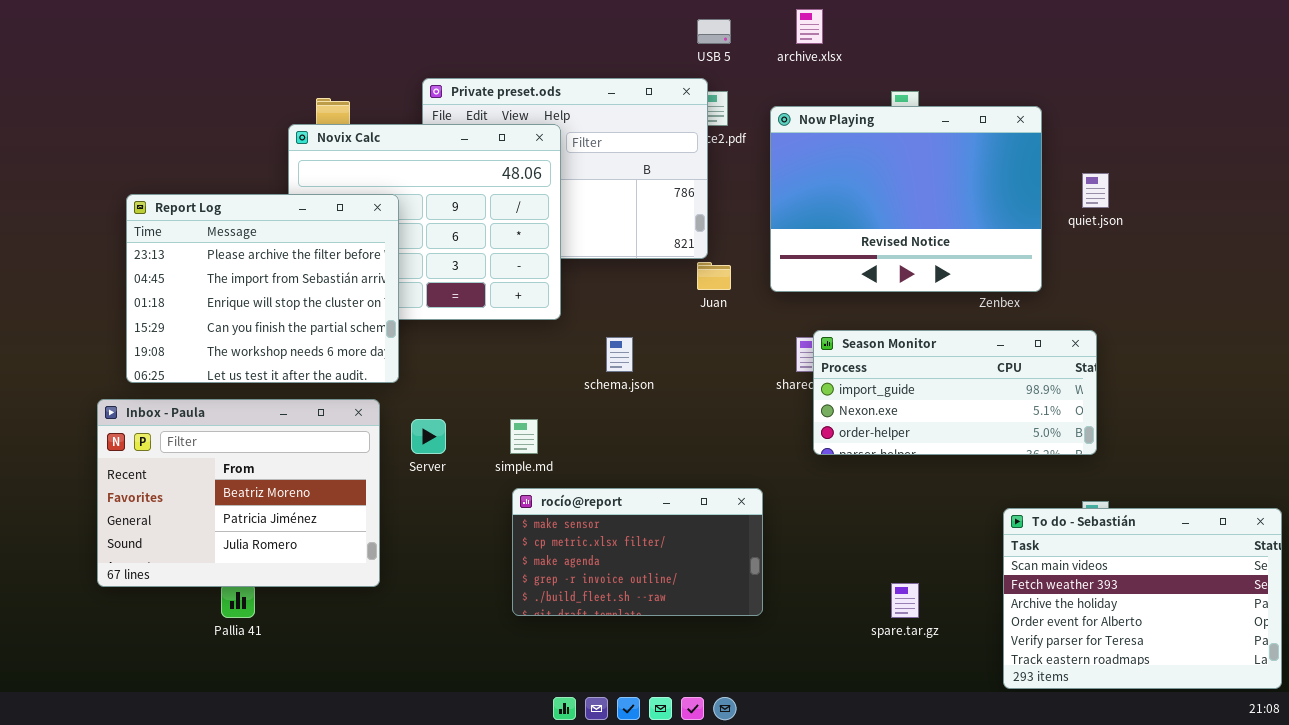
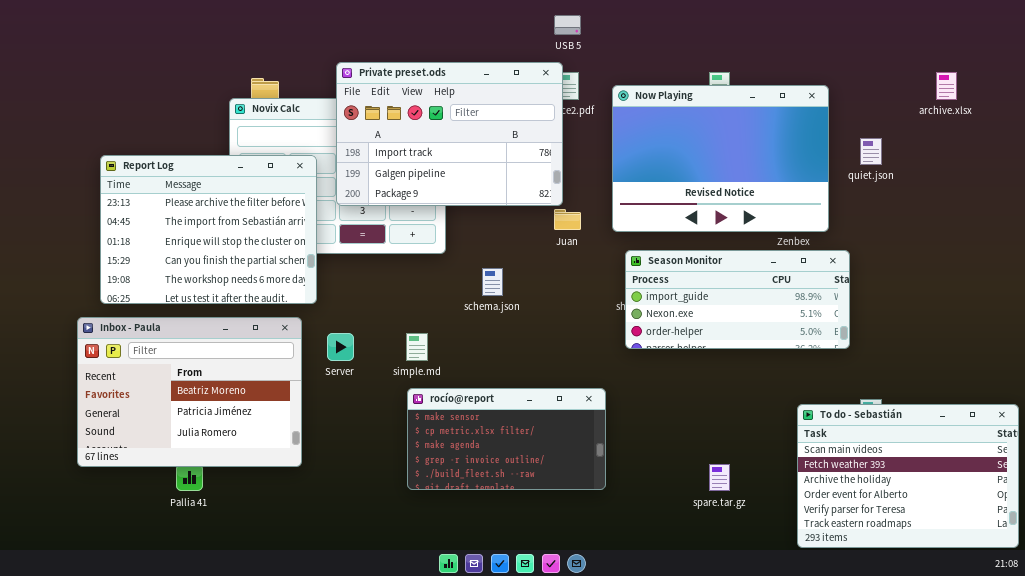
archive.xlsx: [796,9,823,44] -> [936,72,957,100], moved
Private preset.ods: [422,78,708,259] -> [336,62,563,206], raised
Season Monitor: [813,330,1097,455] -> [625,250,850,349], moved

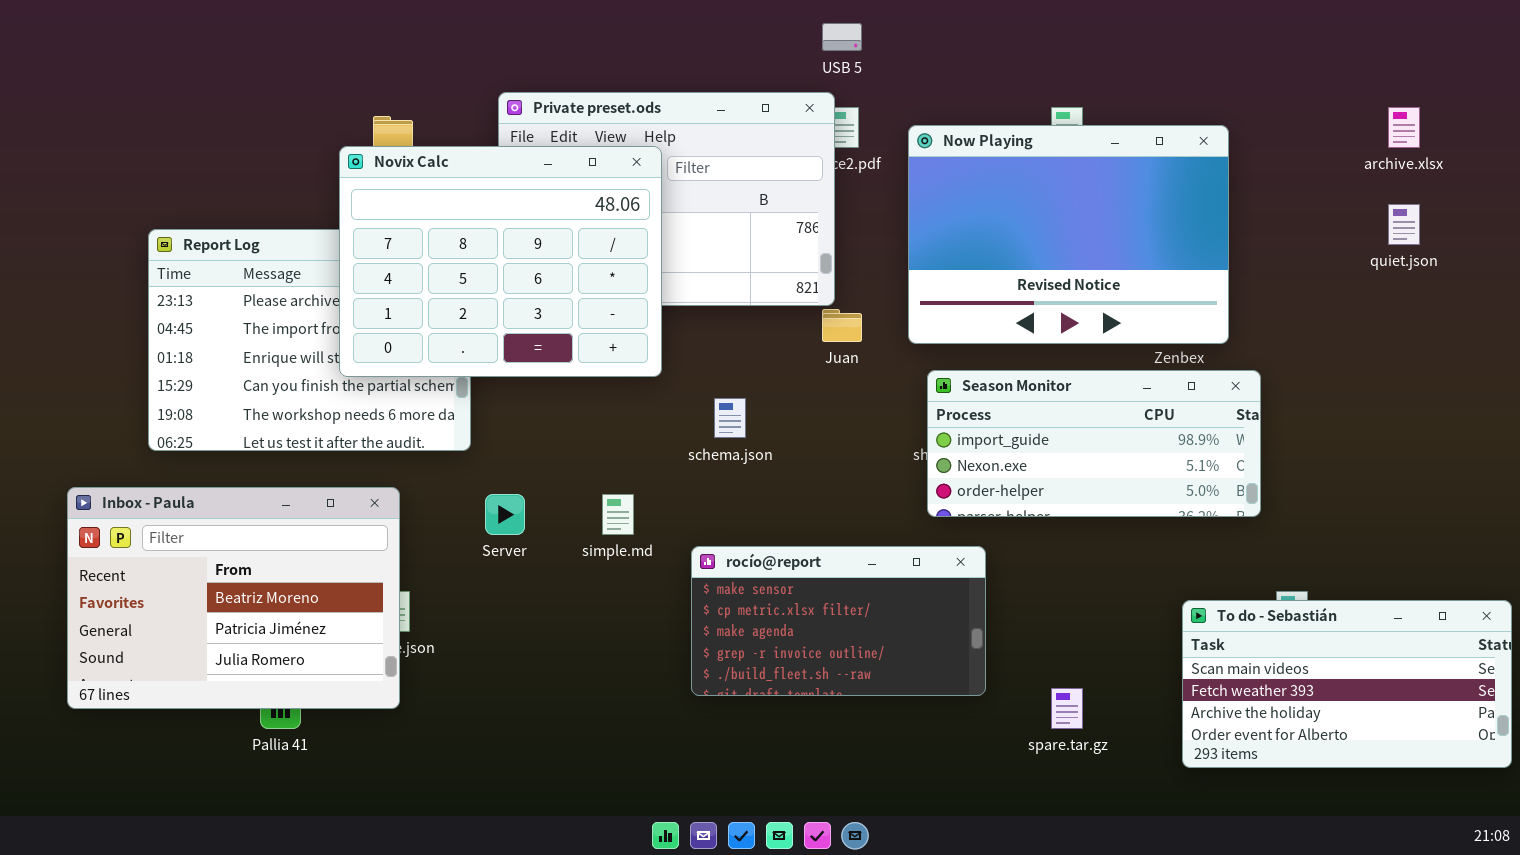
Novix Calc: [229,98,446,254] -> [339,146,662,377], raised
quiet.json: [860,138,882,165] -> [1388,204,1420,245], moved
Inbox - Paula: [77,317,302,467] -> [67,487,400,709], moved
rocío@report: [407,388,606,490] -> [691,546,986,696], moved
To do - Sebastián: [797,404,1019,548] -> [1182,600,1512,768], resized

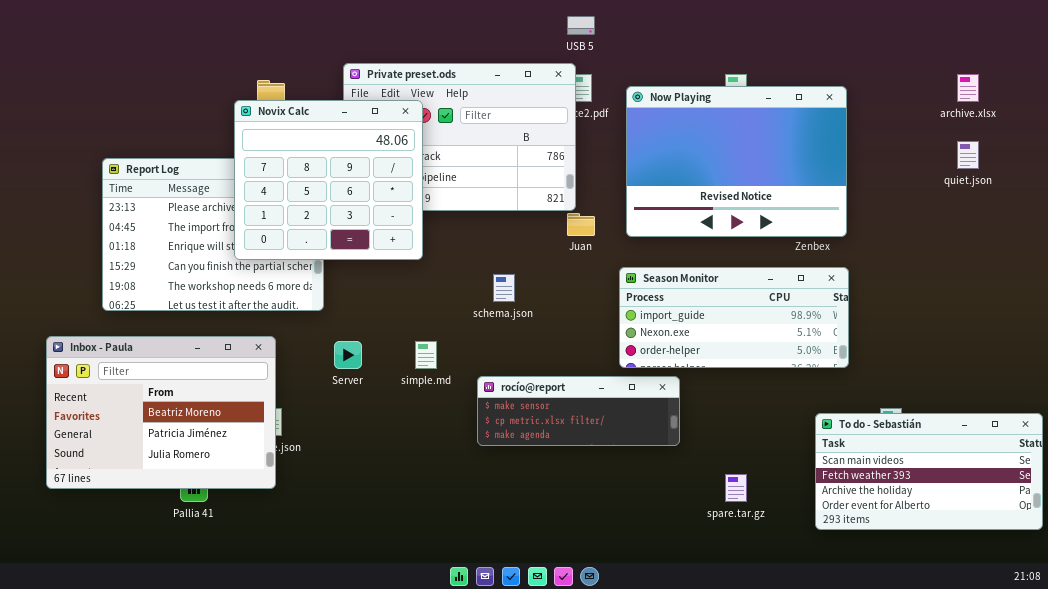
Novix Calc: [339,146,662,377] -> [234,100,423,260], resized
Season Monitor: [927,370,1261,517] -> [619,267,849,368], moved
rocío@report: [691,546,986,696] -> [477,376,680,446], resized

